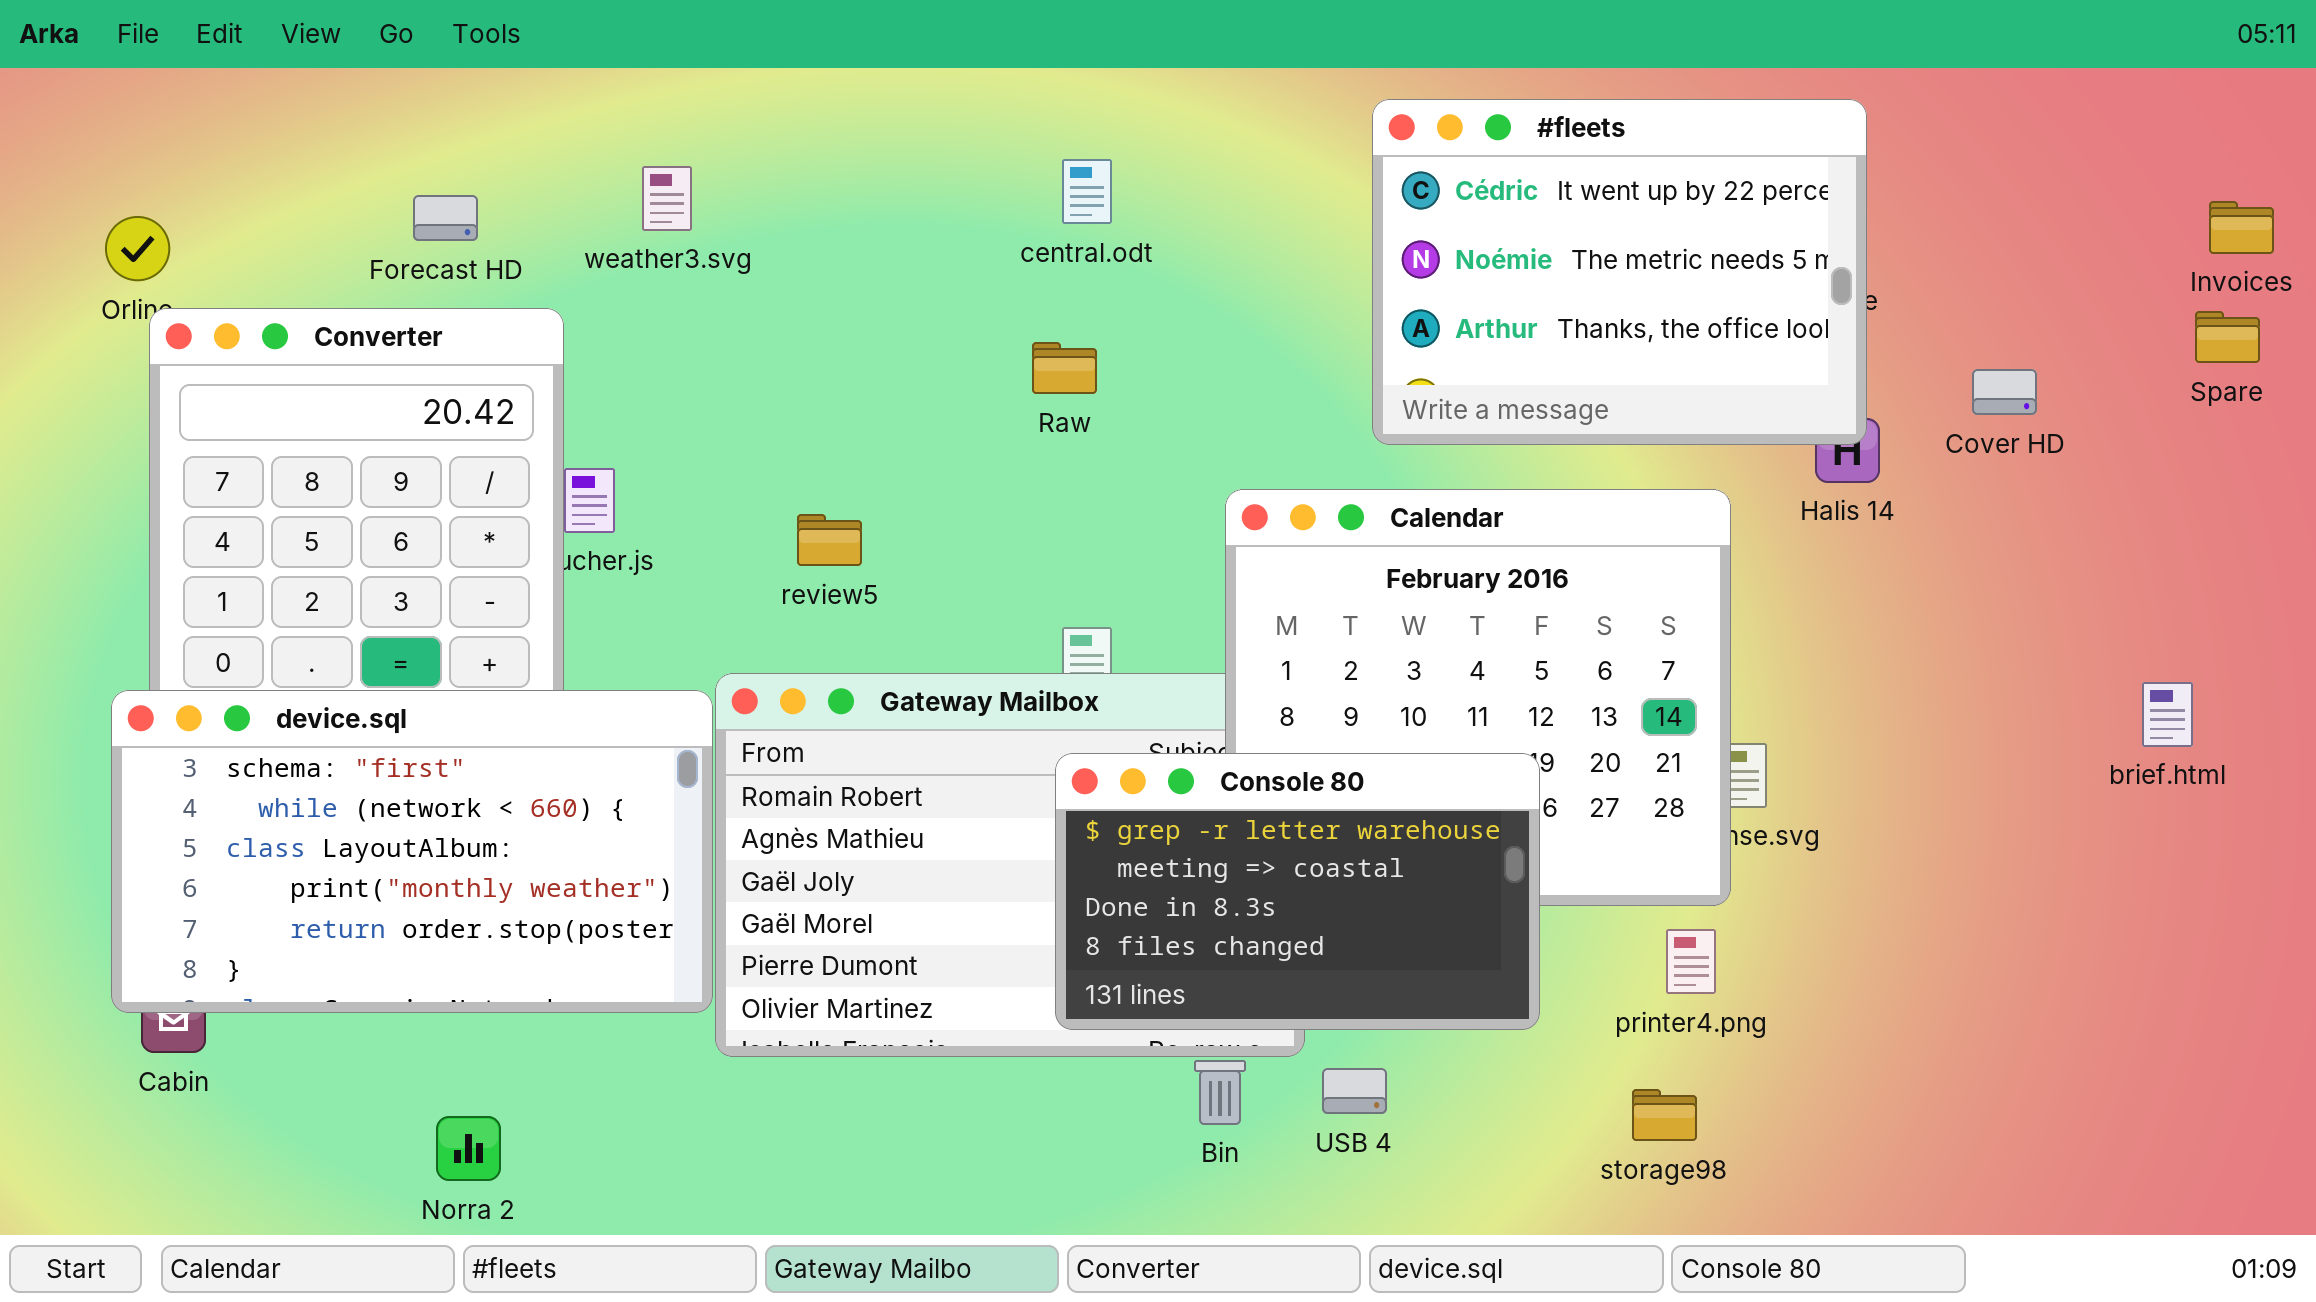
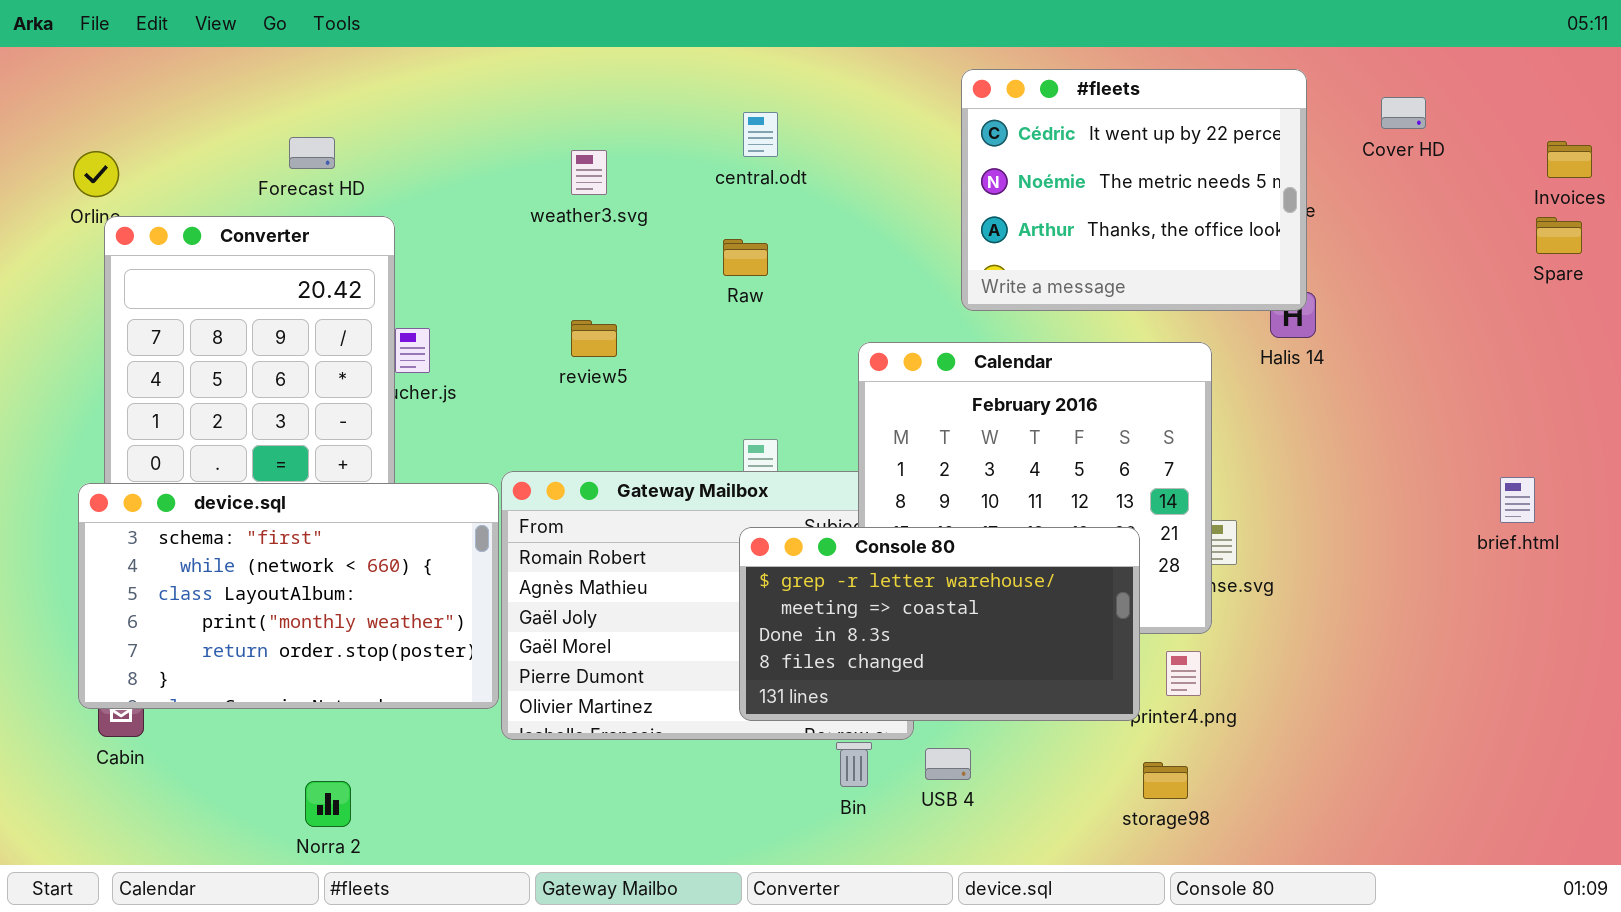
weather3.svg: [642,166,692,231] -> [571,150,607,195], moved
Cover HD: [1972,369,2037,415] -> [1381,97,1426,129], moved
review5: [797,514,862,566] -> [571,320,617,357], moved
Console 80: [1055,753,1540,1030] -> [739,527,1140,721], resized

